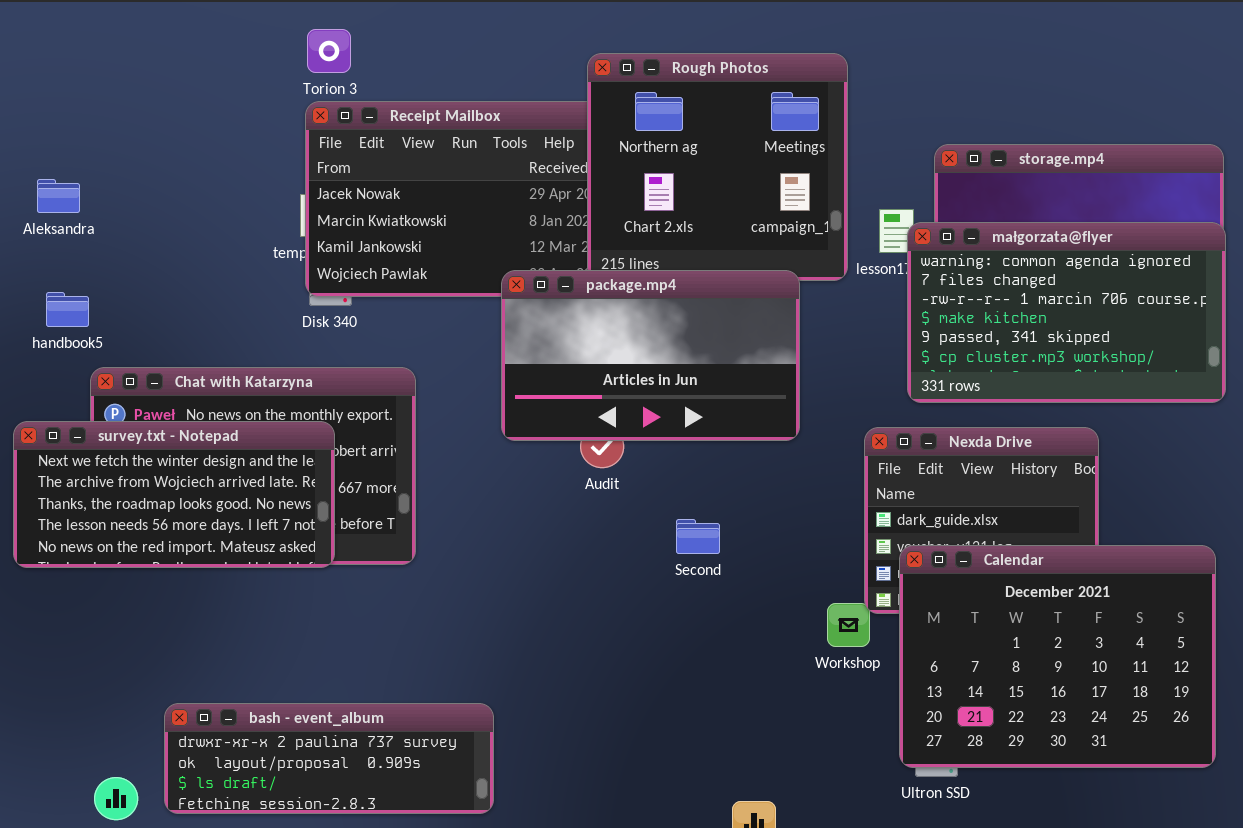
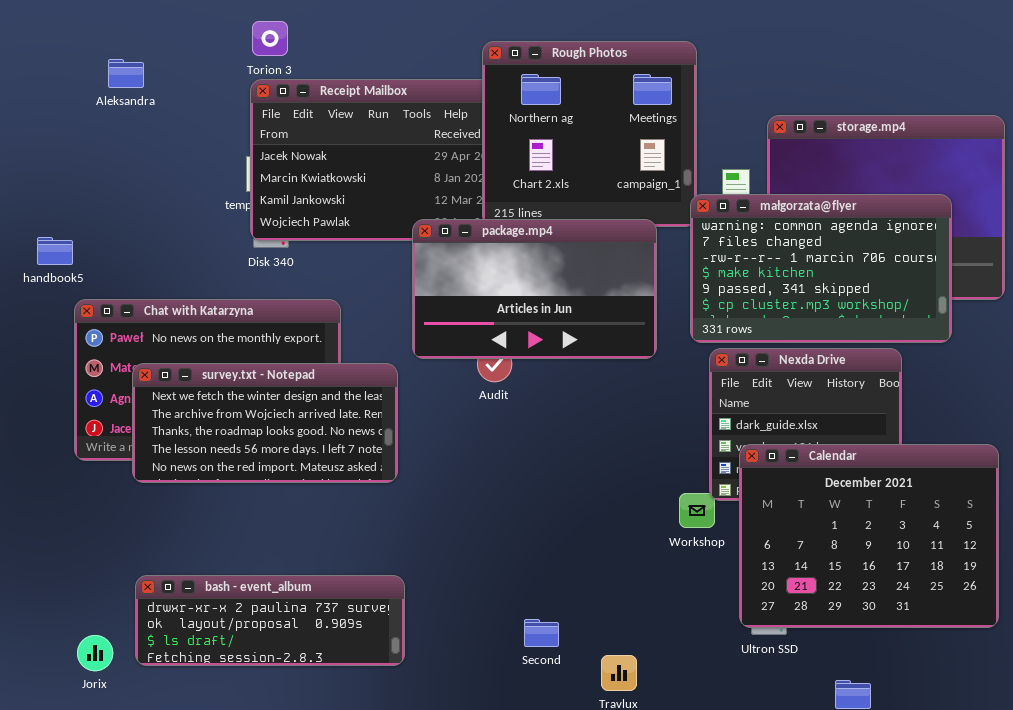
Aleksandra: [37,179,80,213] -> [108,59,144,88], moved
małgorzata@flyer: [907,222,1226,403] -> [690,194,952,343], moved
survey.txt - Notepad: [13,421,335,568] -> [132,363,398,483], moved
Second: [676,519,720,554] -> [524,619,559,647], moved

